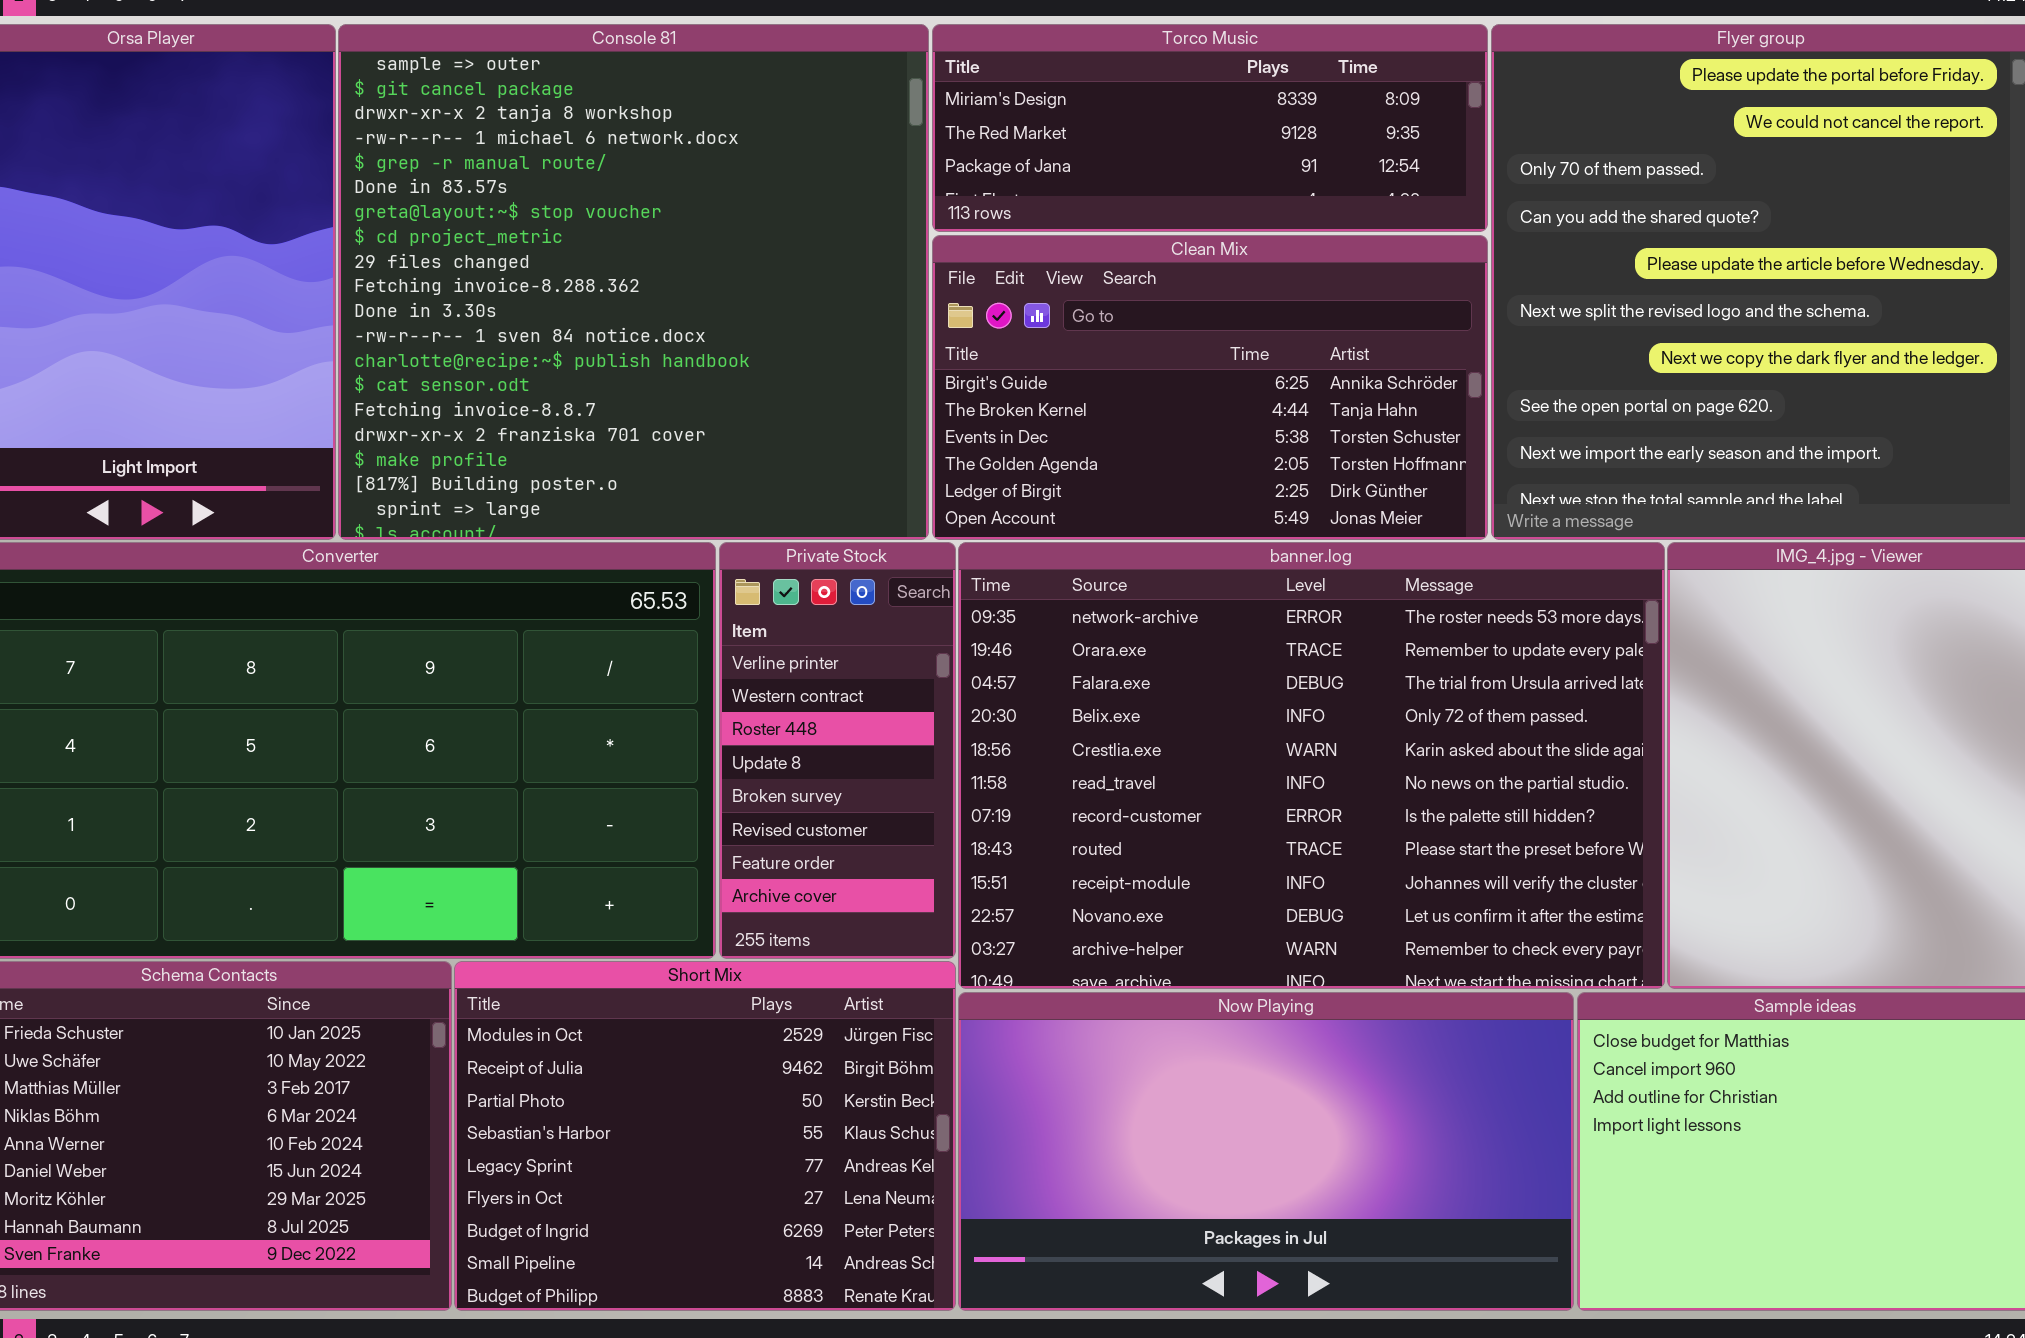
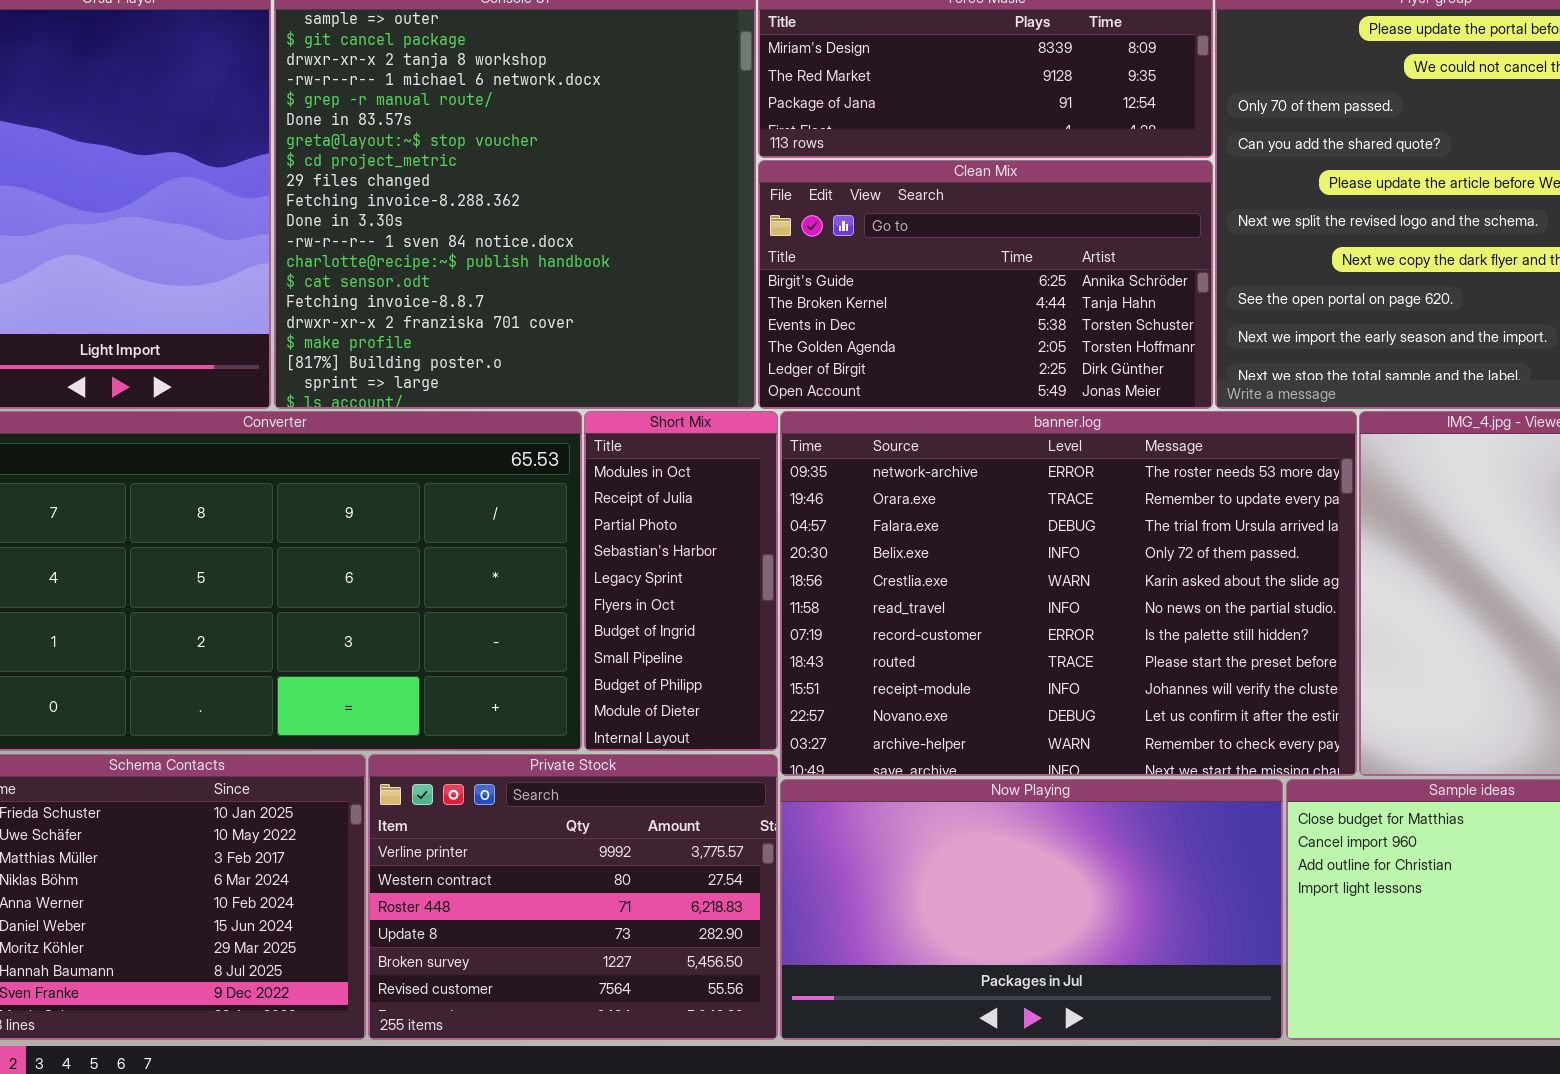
Private Stock: [719,542,956,959] -> [368,754,778,1040], moved, resized
Short Mix: [454,961,956,1311] -> [584,411,778,751], moved, resized

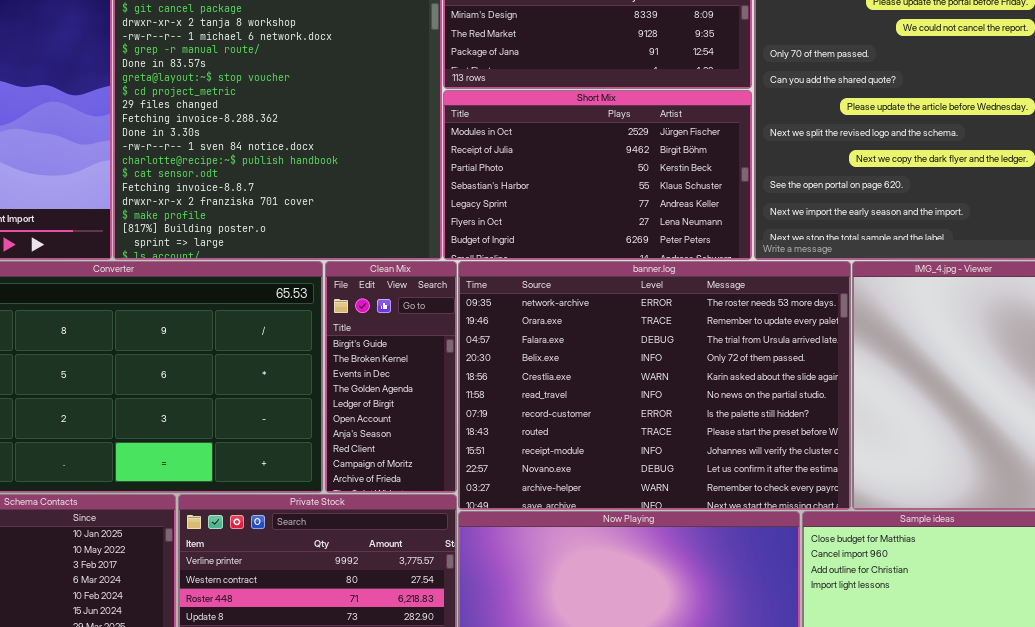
Clean Mix: [758,160,1213,409] -> [325,261,457,493], moved, resized
Short Mix: [584,411,778,751] -> [443,90,752,260], moved, resized

